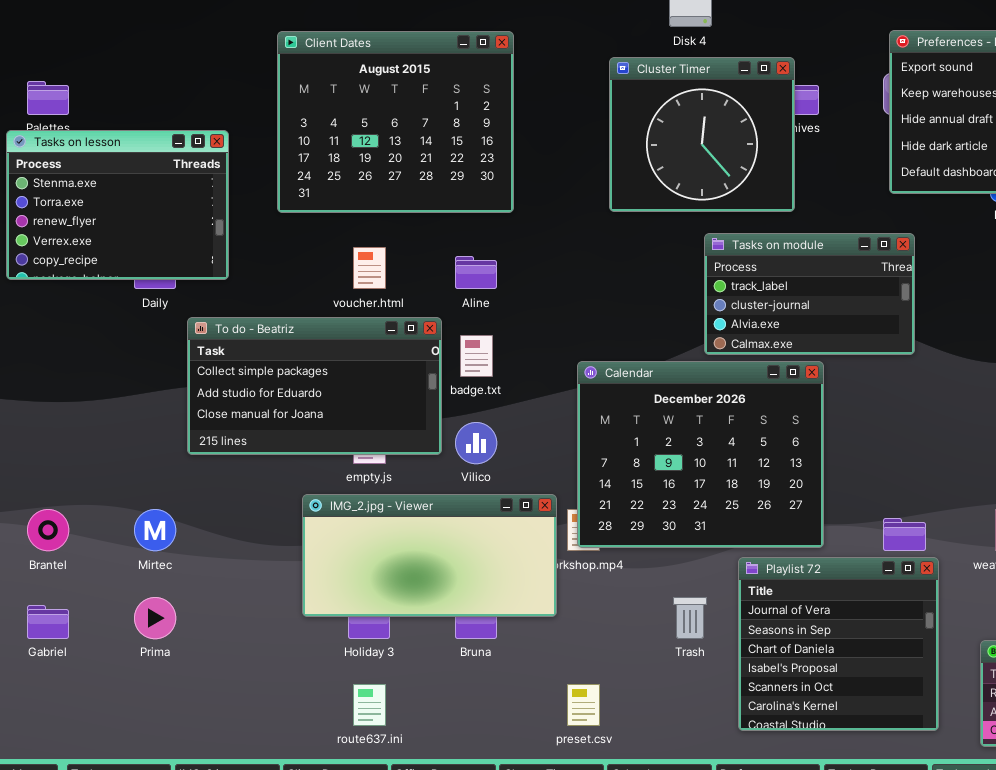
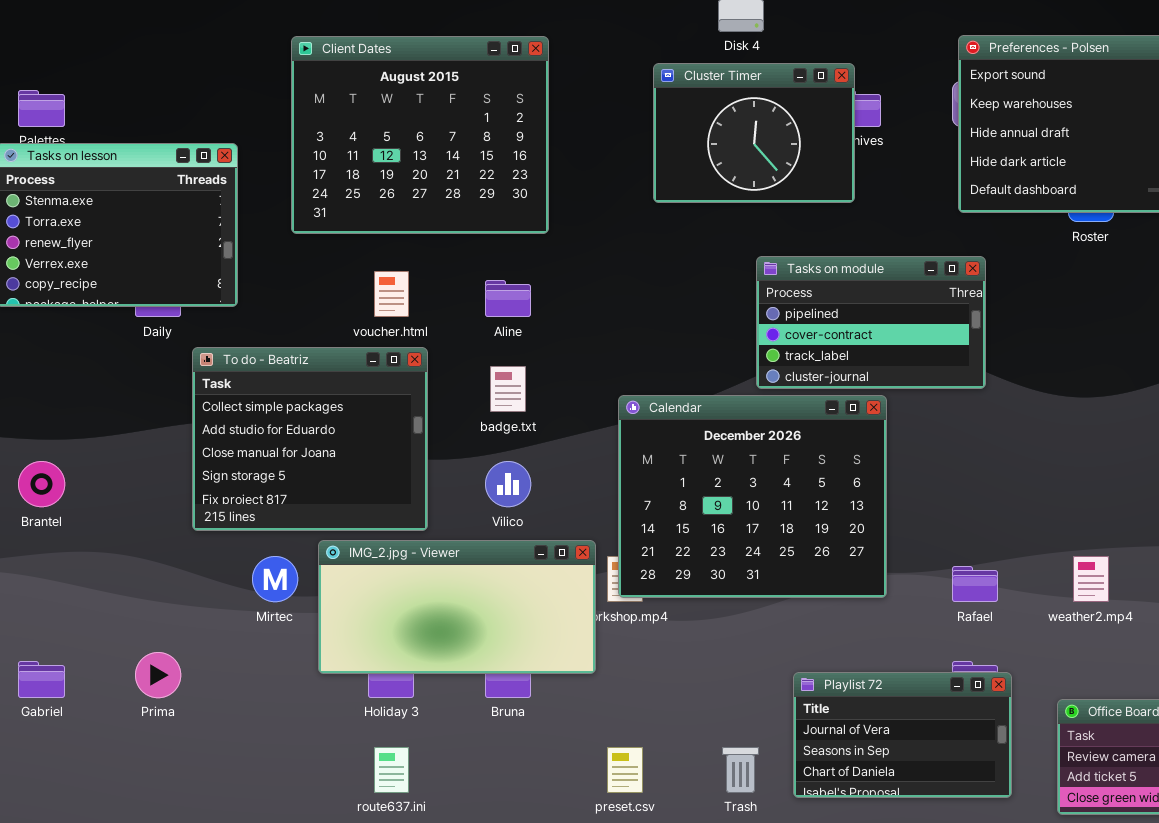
Cluster Timer: [609,57,795,212] -> [653,63,855,203], resized
Tasks on module: [704,233,915,355] -> [756,256,986,389], scrolled up 2 rows
To do - Beatriz: [187,317,442,455] -> [192,347,428,531], resized
Brantel: [27,509,69,551] -> [18,461,65,507], moved
Mirtec: [134,509,176,551] -> [252,556,298,602], moved
Playlist 72: [738,557,939,731] -> [793,672,1012,798], resized
Trash: [673,597,707,639] -> [722,747,759,793], moved

